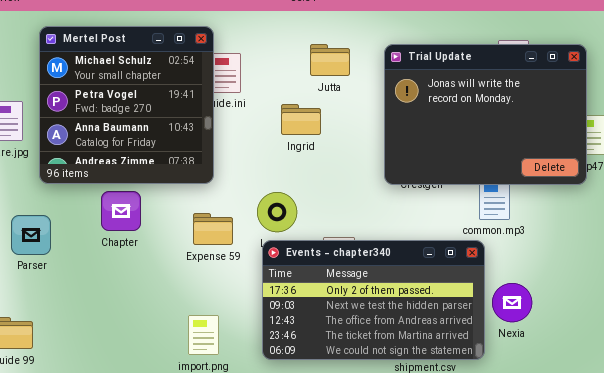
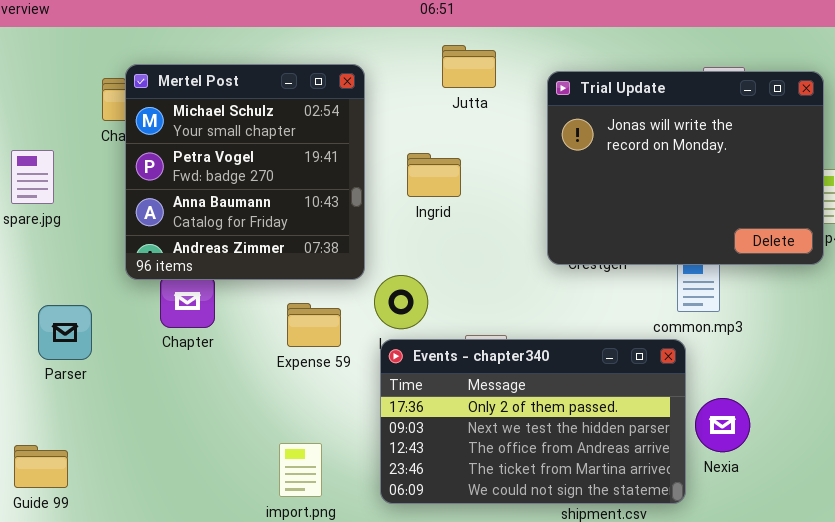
Mertel Post: [39,26,214,184] -> [125,64,365,280], moved
Jutta: [310,44,350,76] -> [442,45,496,88], moved

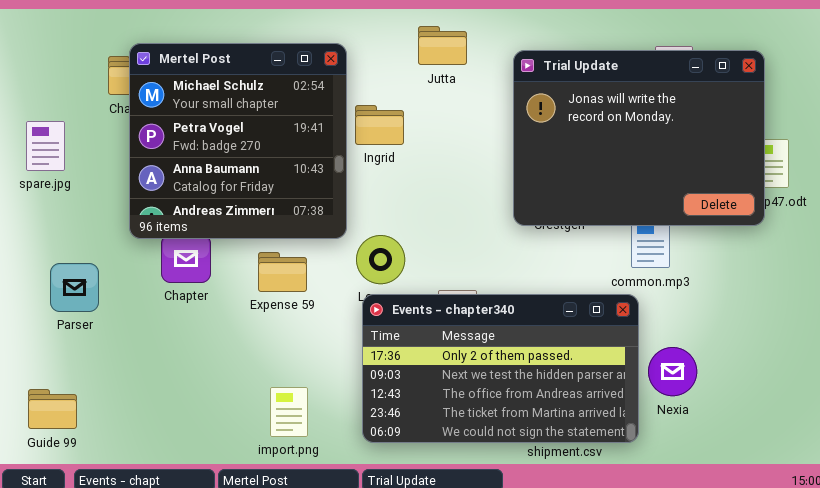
Ingrid: [407,153,461,197] -> [355,105,404,145], moved
Expense 59: [287,303,341,347] -> [258,252,307,292], moved

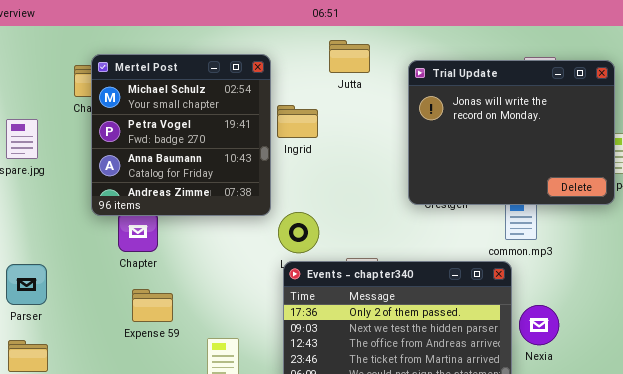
Expense 59: [258,252,307,292] -> [132,289,173,322], moved
Parser: [50,263,99,312] -> [6,264,47,305], moved

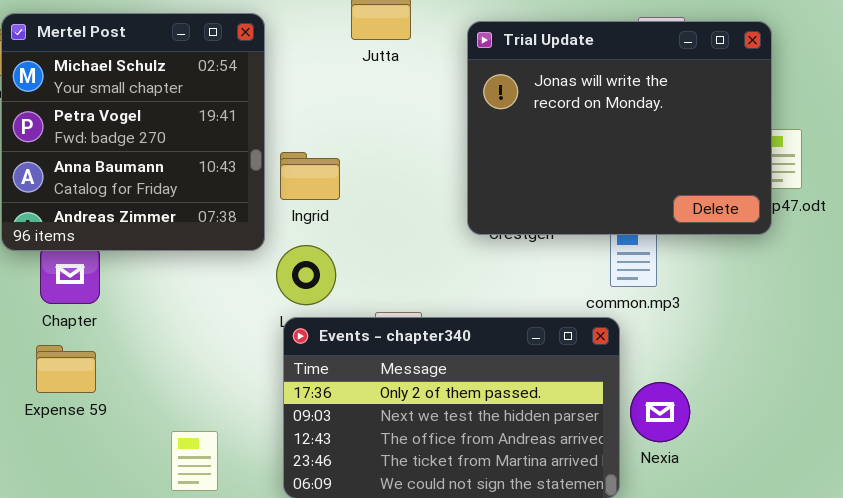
Ingrid: [277,105,318,138] -> [280,152,340,200], moved
Expense 59: [132,289,173,322] -> [36,345,96,393], moved

